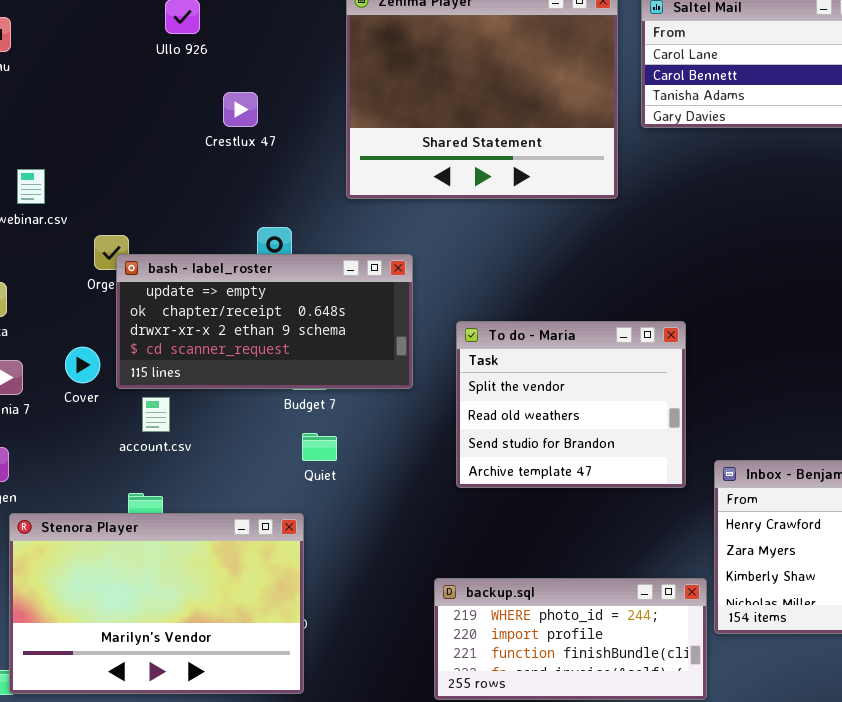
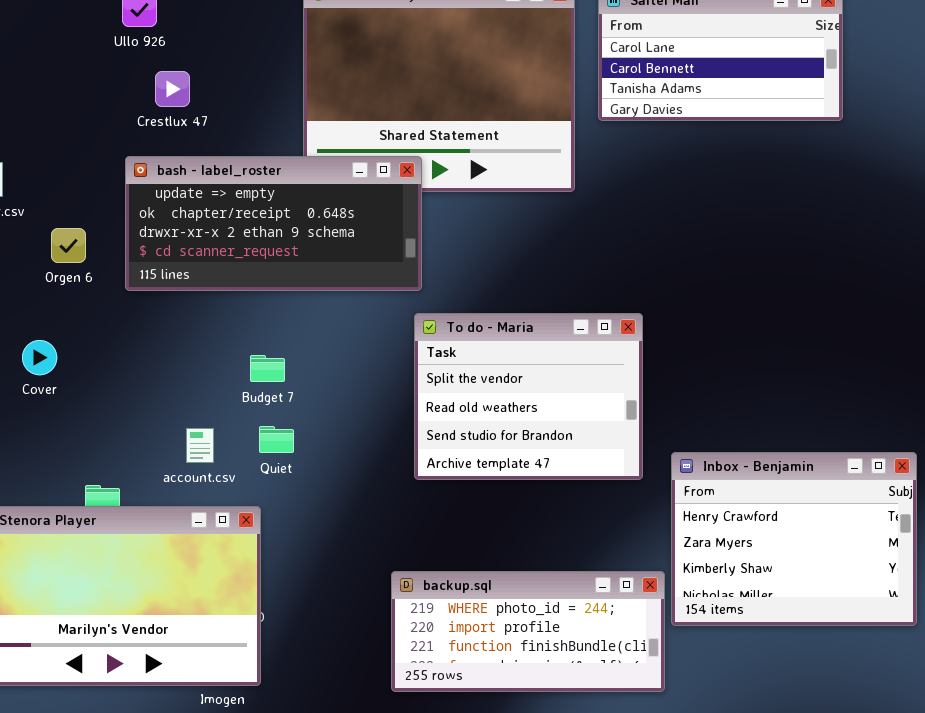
Crestlux 47: [223,92,258,127] -> [155,71,190,107], moved
bash - label_roster: [116,254,413,389] -> [125,156,422,291], moved
account.csv: [142,397,170,432] -> [186,428,214,463], moved

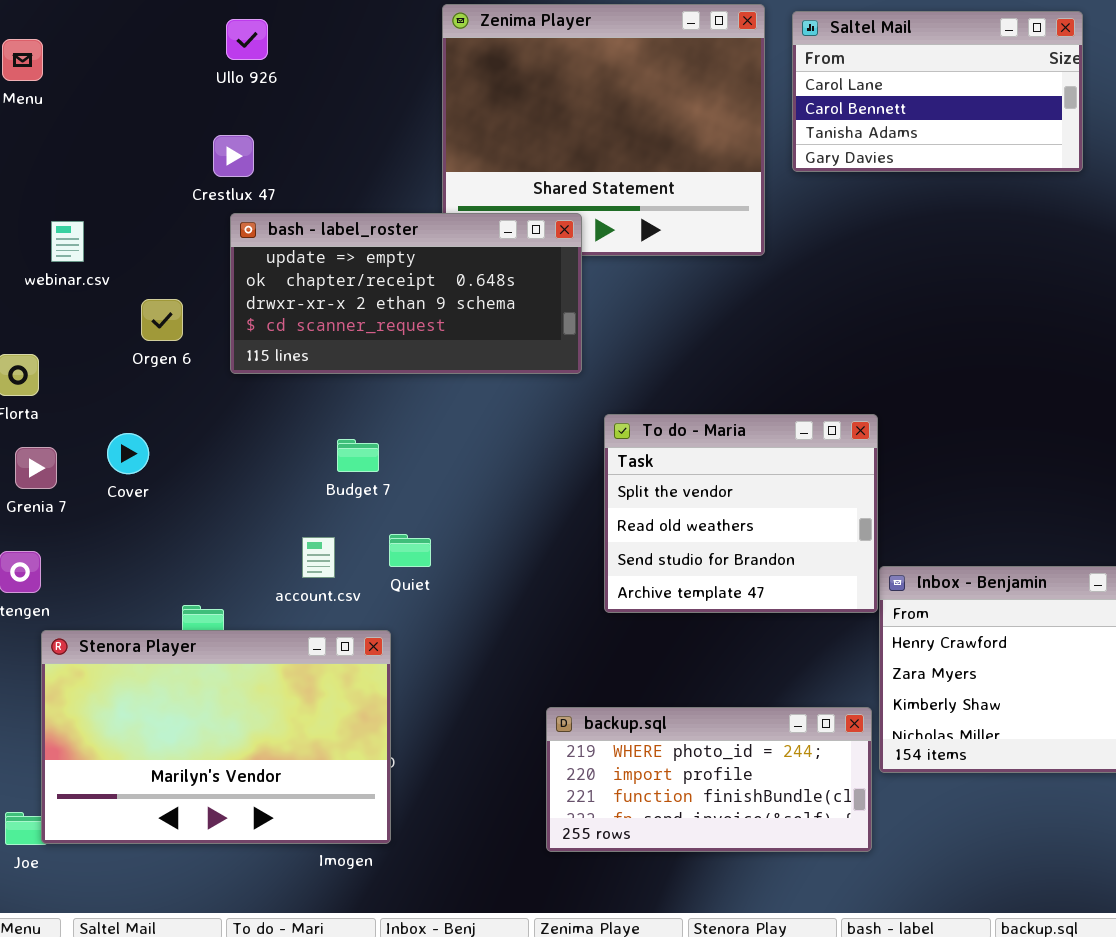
Crestlux 47: [155,71,190,107] -> [213,135,254,177], moved
To do - Maria: [414,313,643,480] -> [604,414,878,613], moved
Budget 7: [250,355,285,382] -> [337,439,379,472], moved

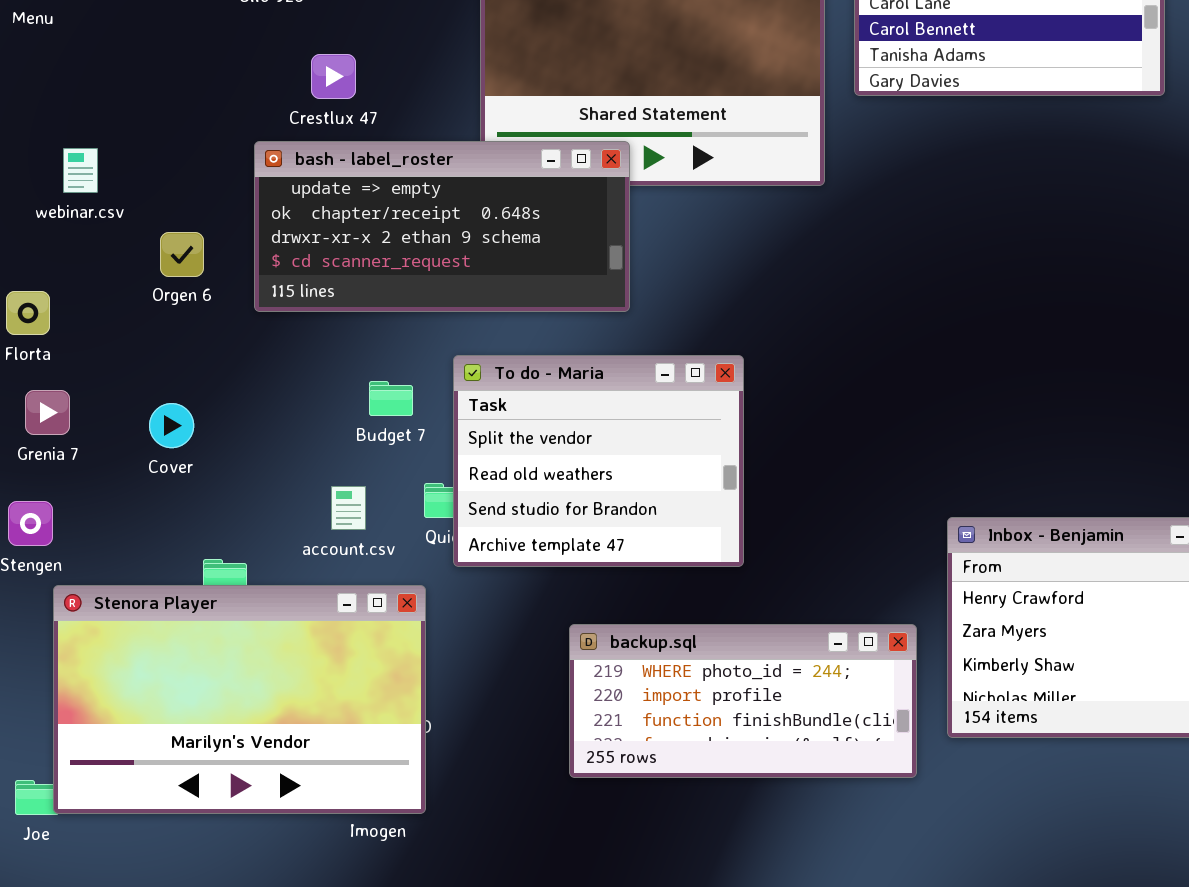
Crestlux 47: [213,135,254,177] -> [311,54,356,99], moved
To do - Maria: [604,414,878,613] -> [453,355,744,567], moved
Cover: [107,433,149,474] -> [149,403,194,448], moved
backup.sql: [546,707,872,852] -> [569,624,917,778], moved

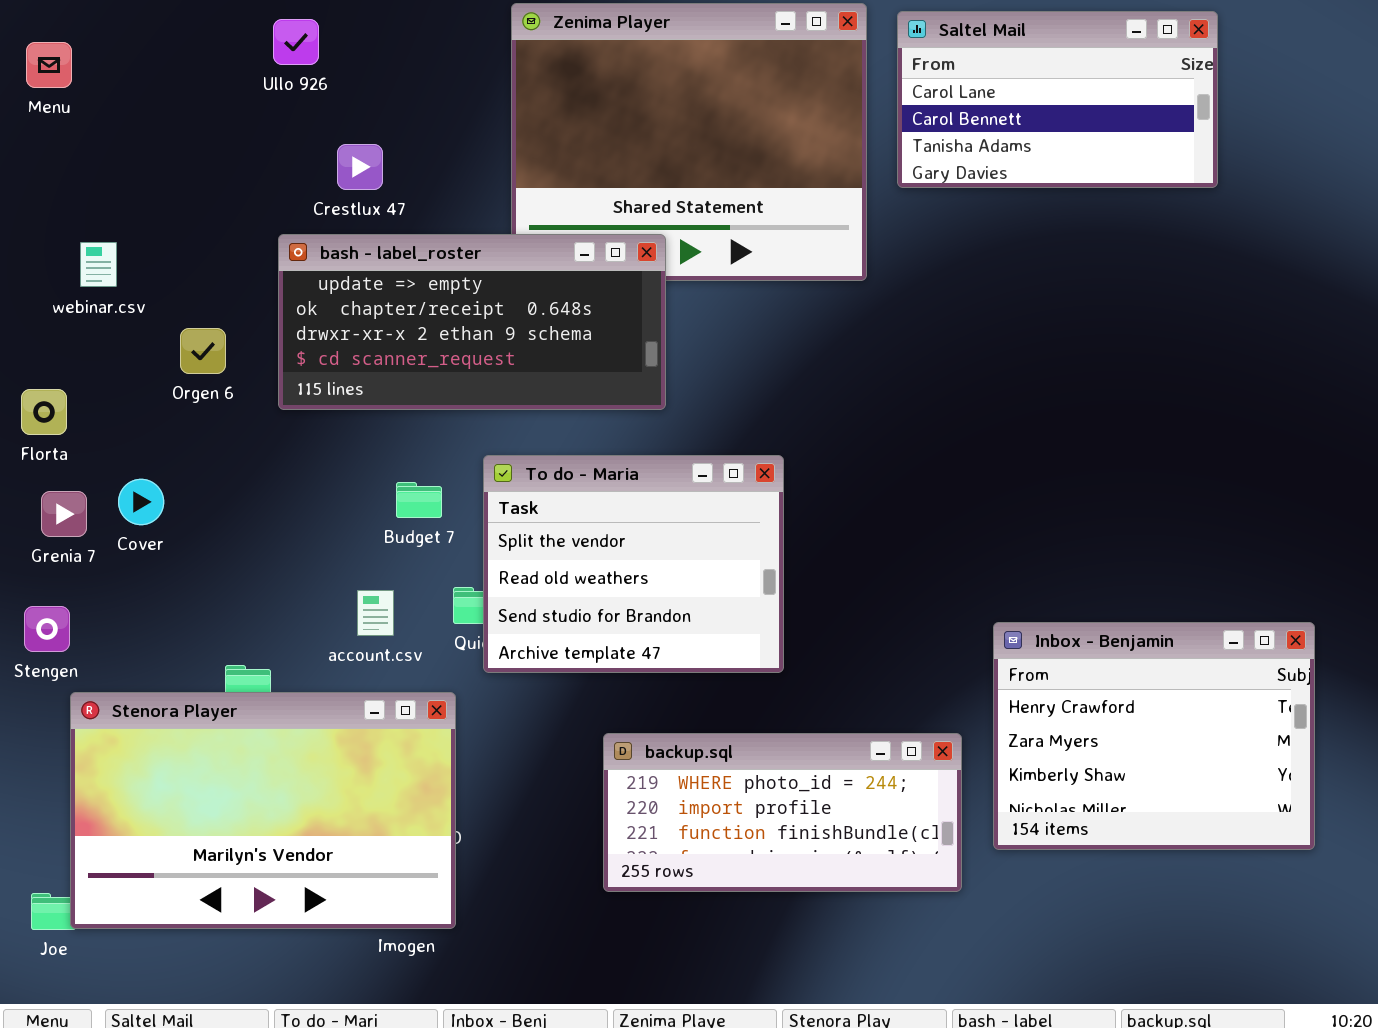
Cover: [149,403,194,448] -> [118,479,164,525], moved

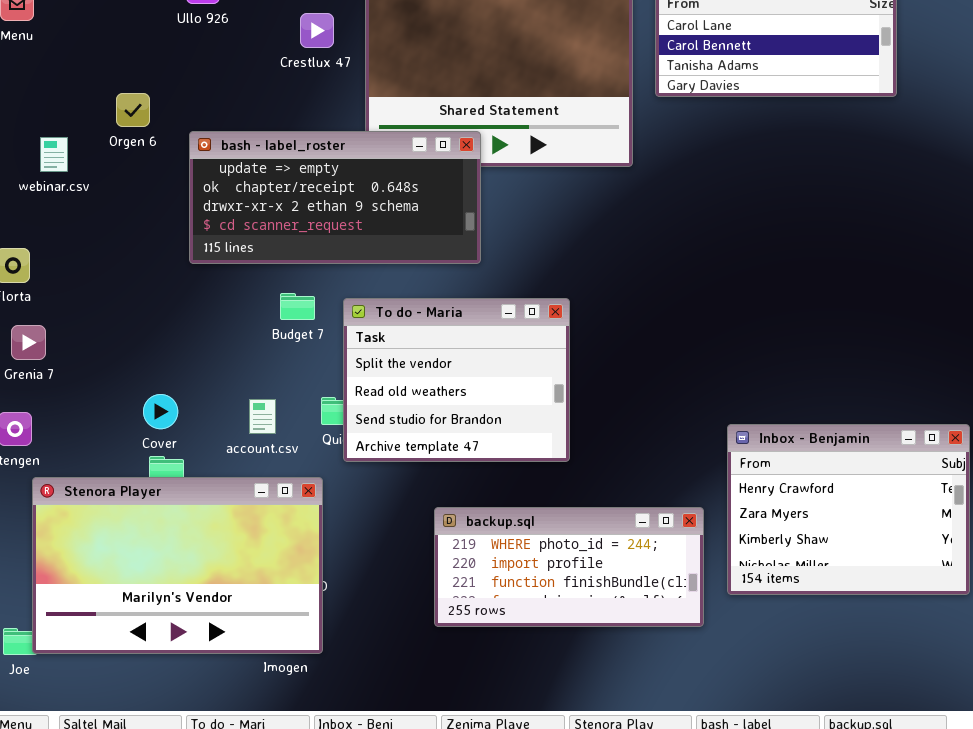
Crestlux 47: [337,144,383,190] -> [300,13,334,48], moved
Orgen 6: [180,328,226,374] -> [116,93,150,127], moved
Cover: [118,479,164,525] -> [143,394,178,429], moved
Budget 7: [396,482,442,518] -> [280,293,315,320], moved

